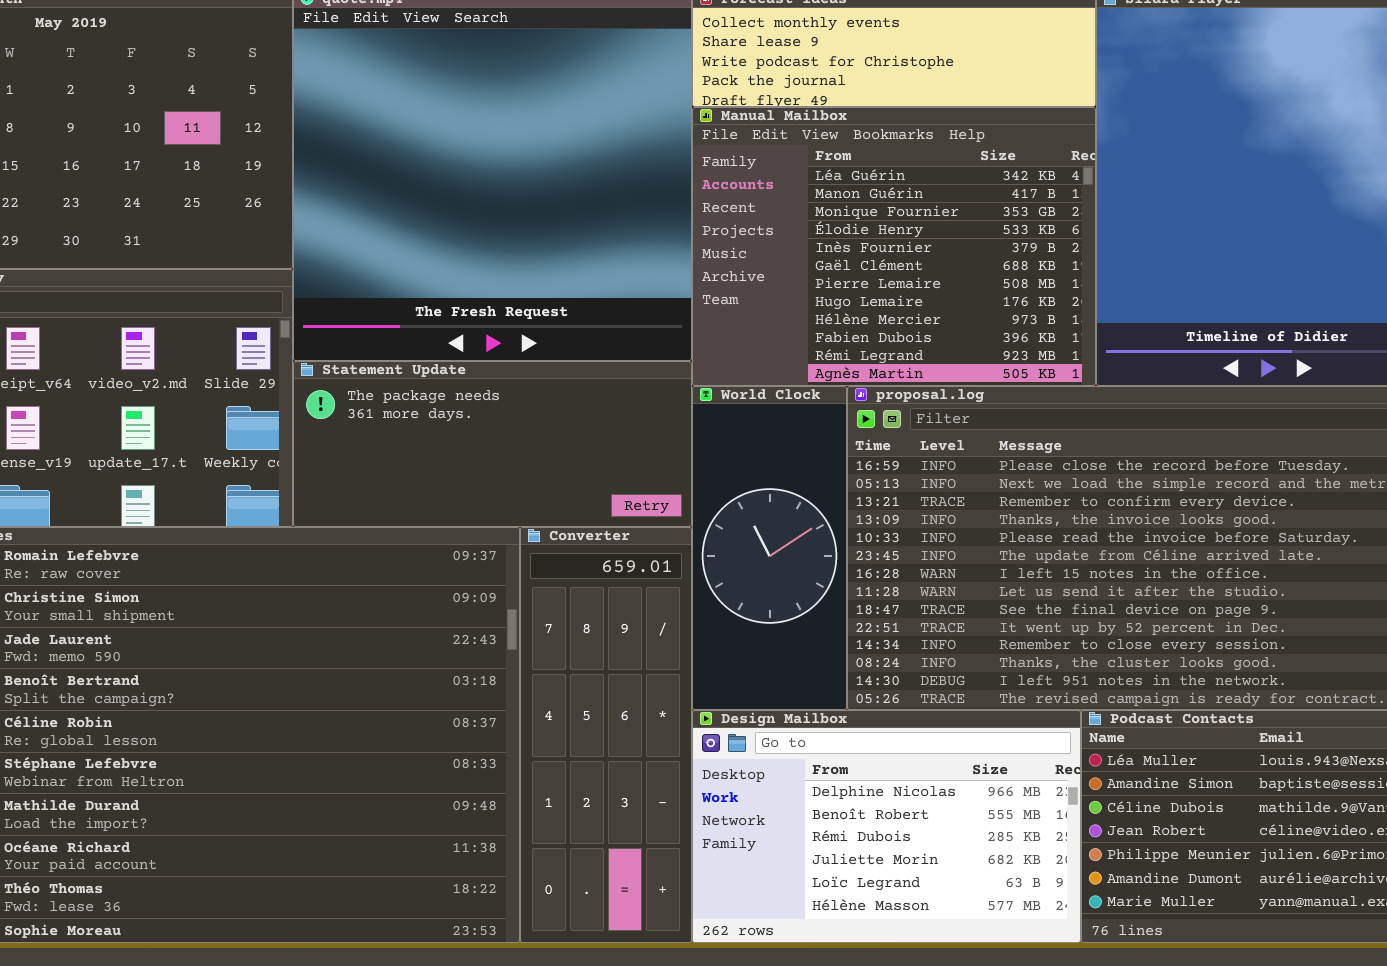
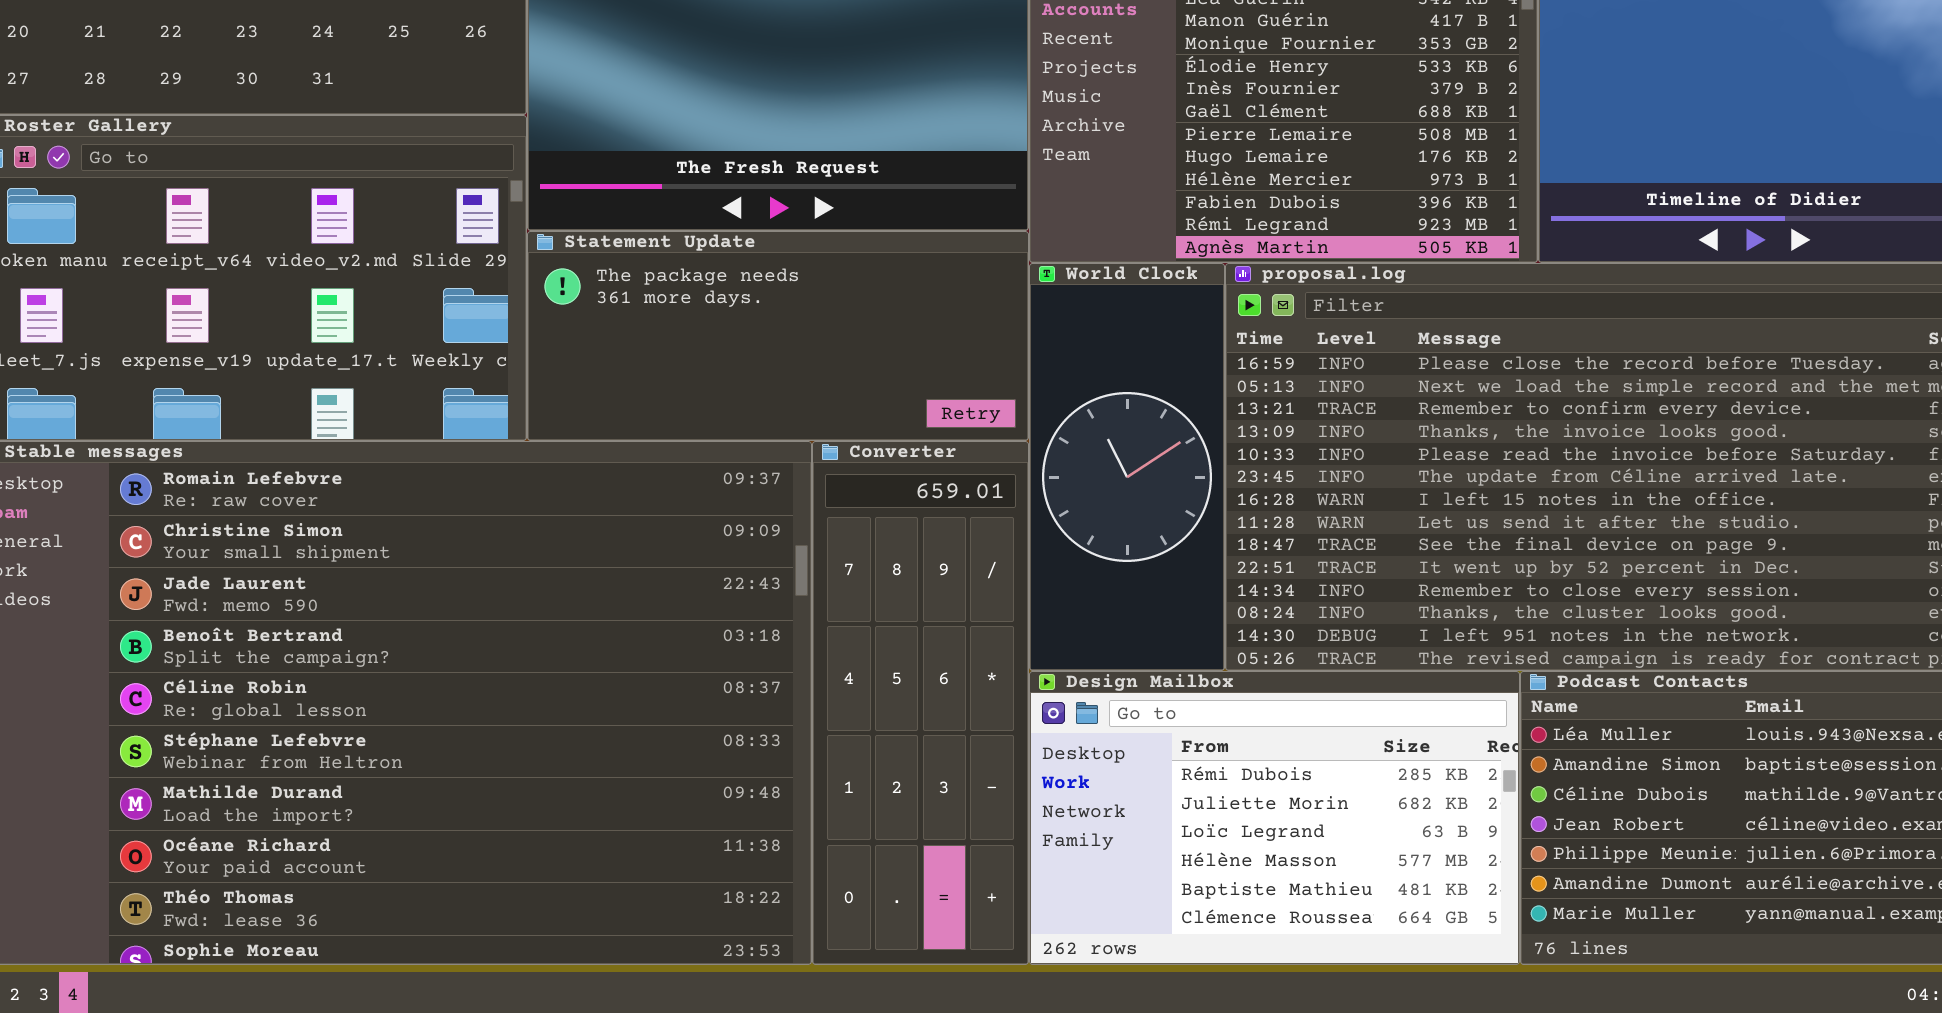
Design Mailbox: [692,710,1081,943] -> [1029,671,1520,965], scrolled down 2 rows

